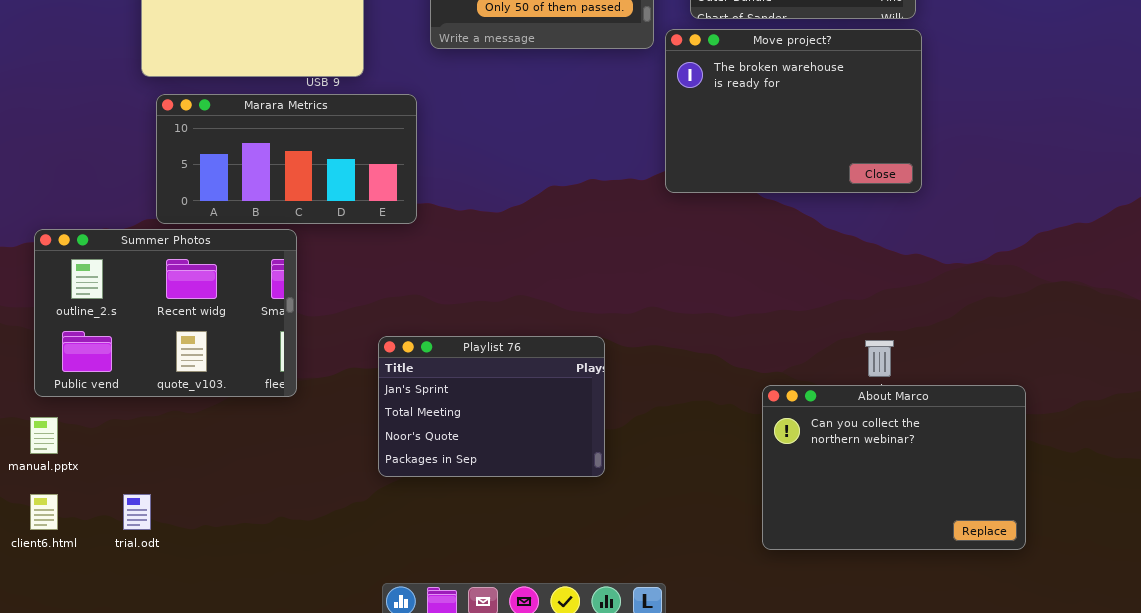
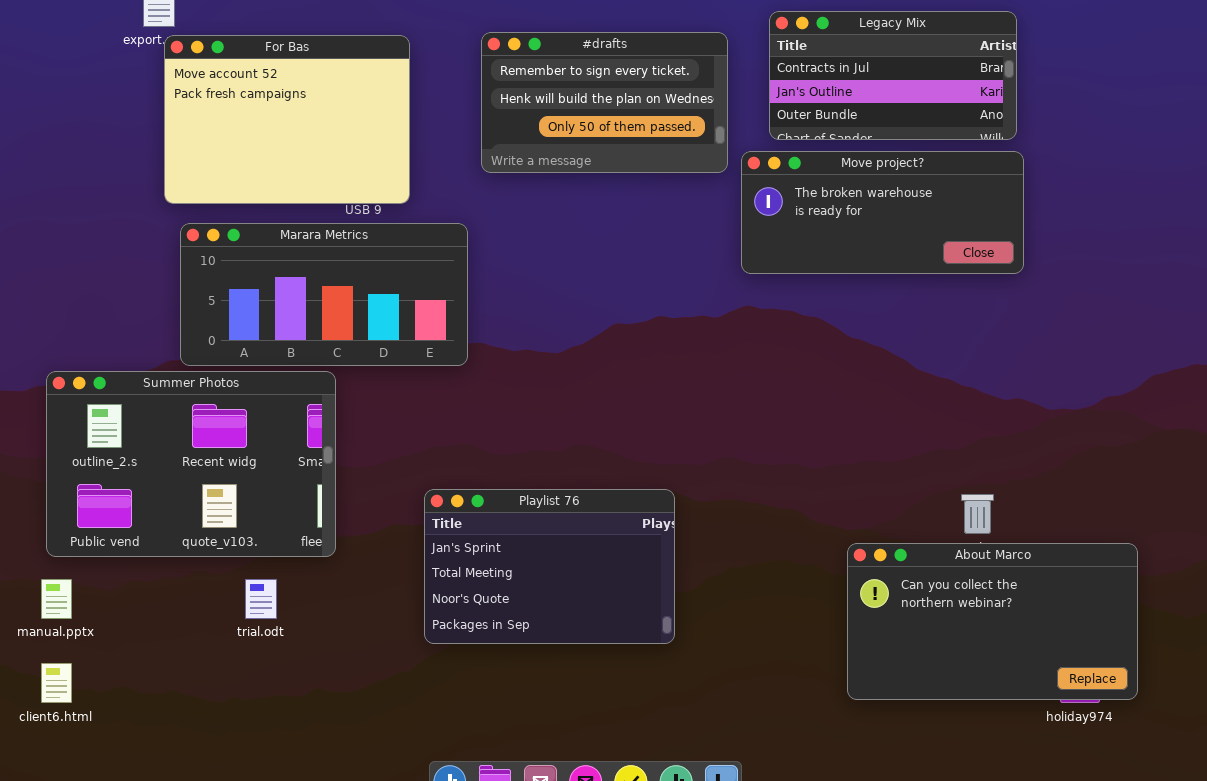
Move project?: [665,29,922,193] -> [741,151,1024,274], resized
About Marco: [762,385,1026,550] -> [847,543,1138,700], resized
trial.odt: [123,494,151,530] -> [245,579,277,619], moved

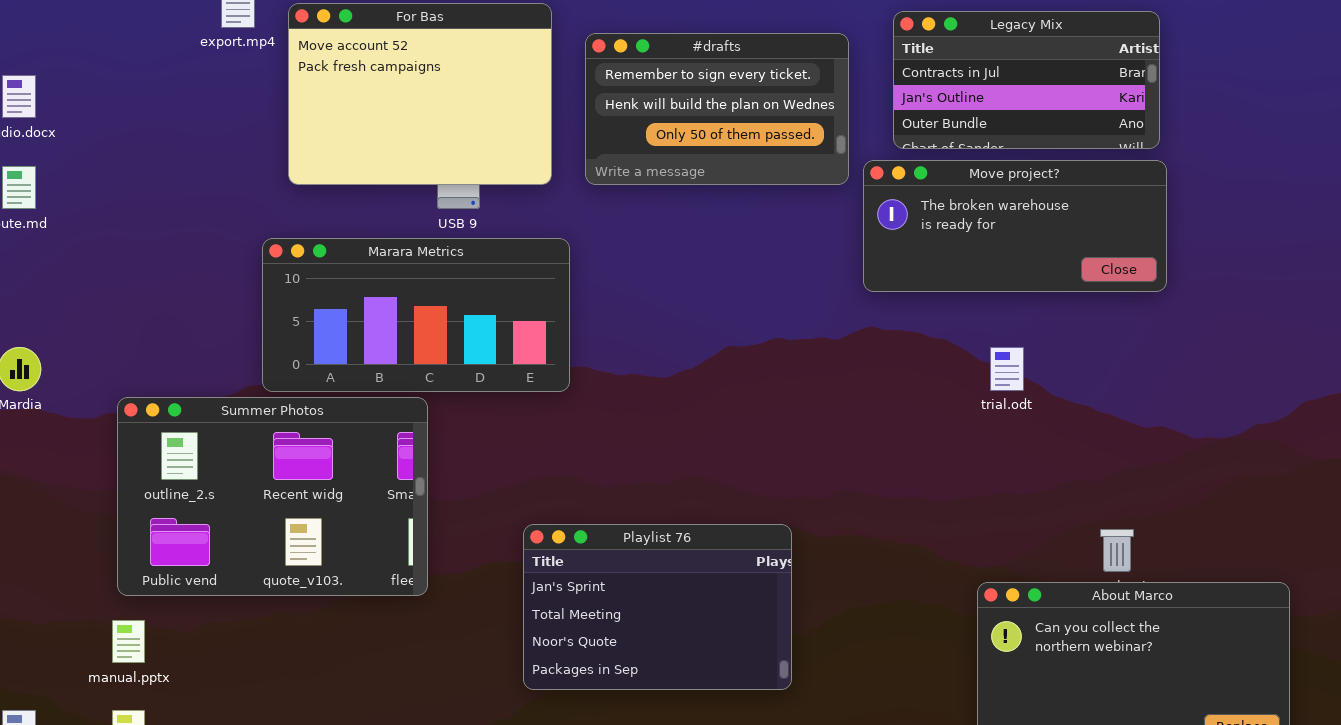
For Bas: [164,35,410,204] -> [288,3,552,185], moved
trial.odt: [245,579,277,619] -> [990,347,1024,391], moved

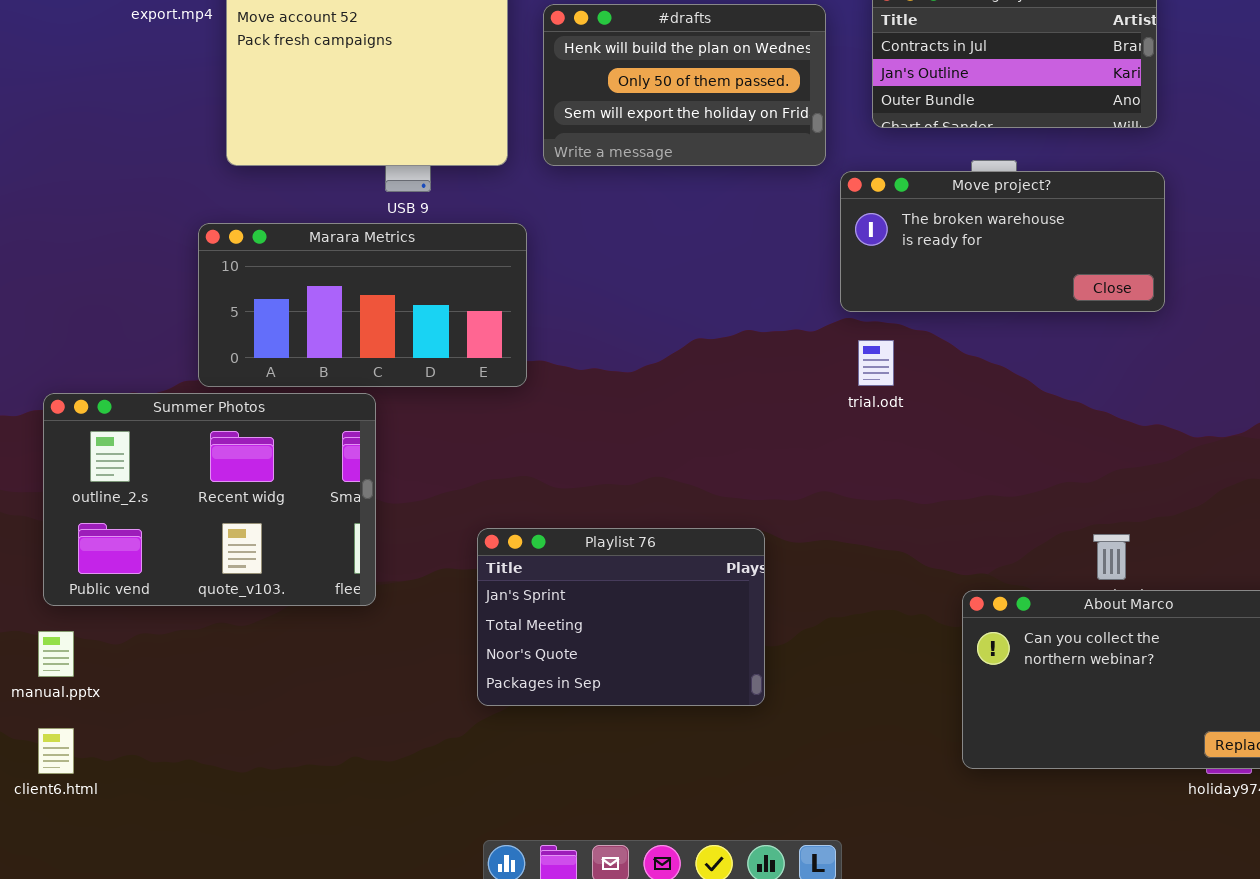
#drafts: [585,33,849,185] -> [543,4,826,166], scrolled down 1 row
Move project?: [863,160,1167,292] -> [840,171,1165,312], moved
trial.odt: [990,347,1024,391] -> [858,340,894,386], moved

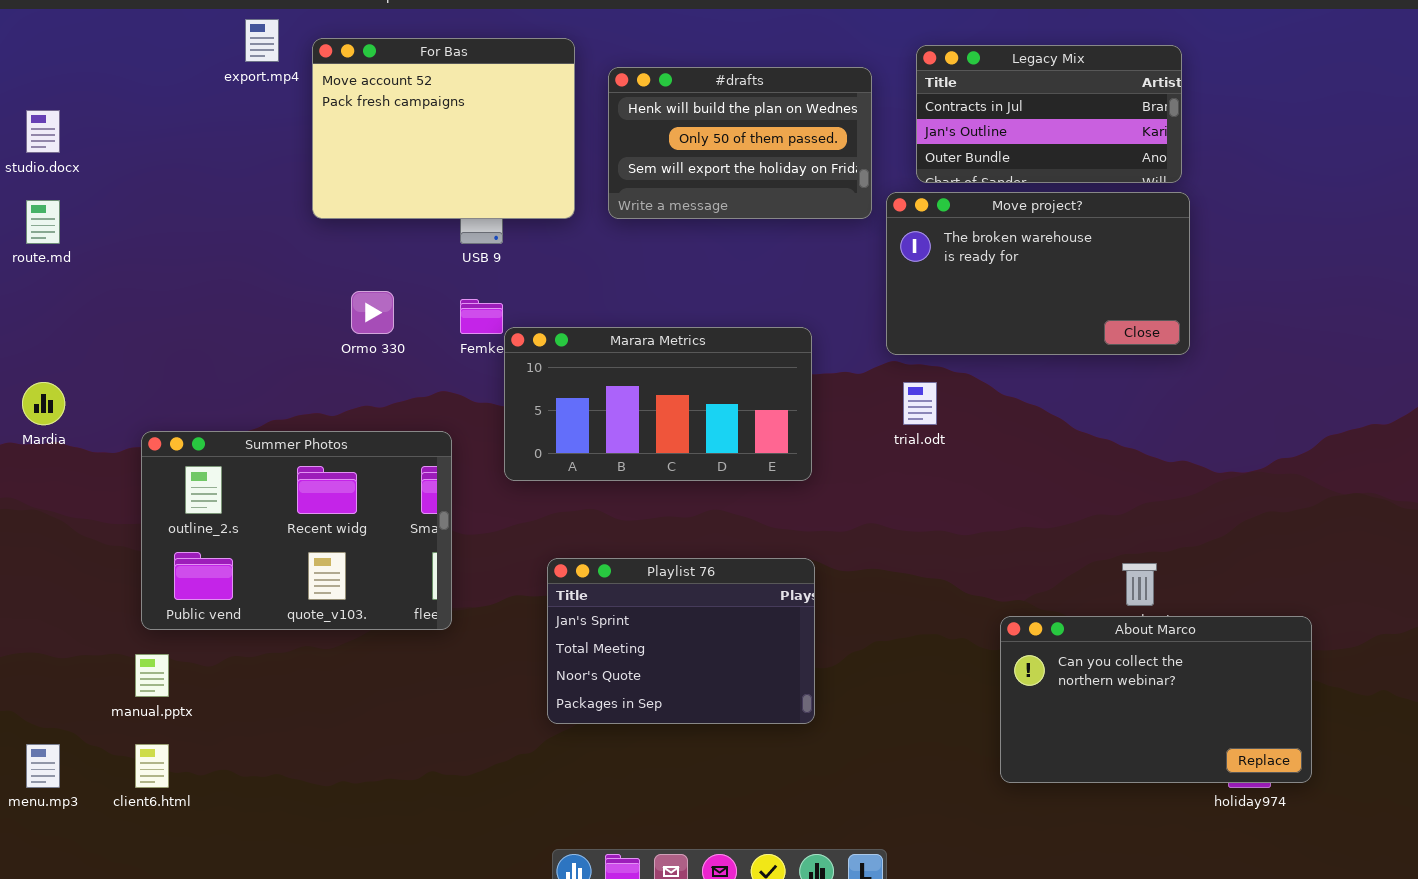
Move project?: [840,171,1165,312] -> [886,192,1190,355], resized
Marara Metrics: [198,223,527,387] -> [504,327,812,481], moved

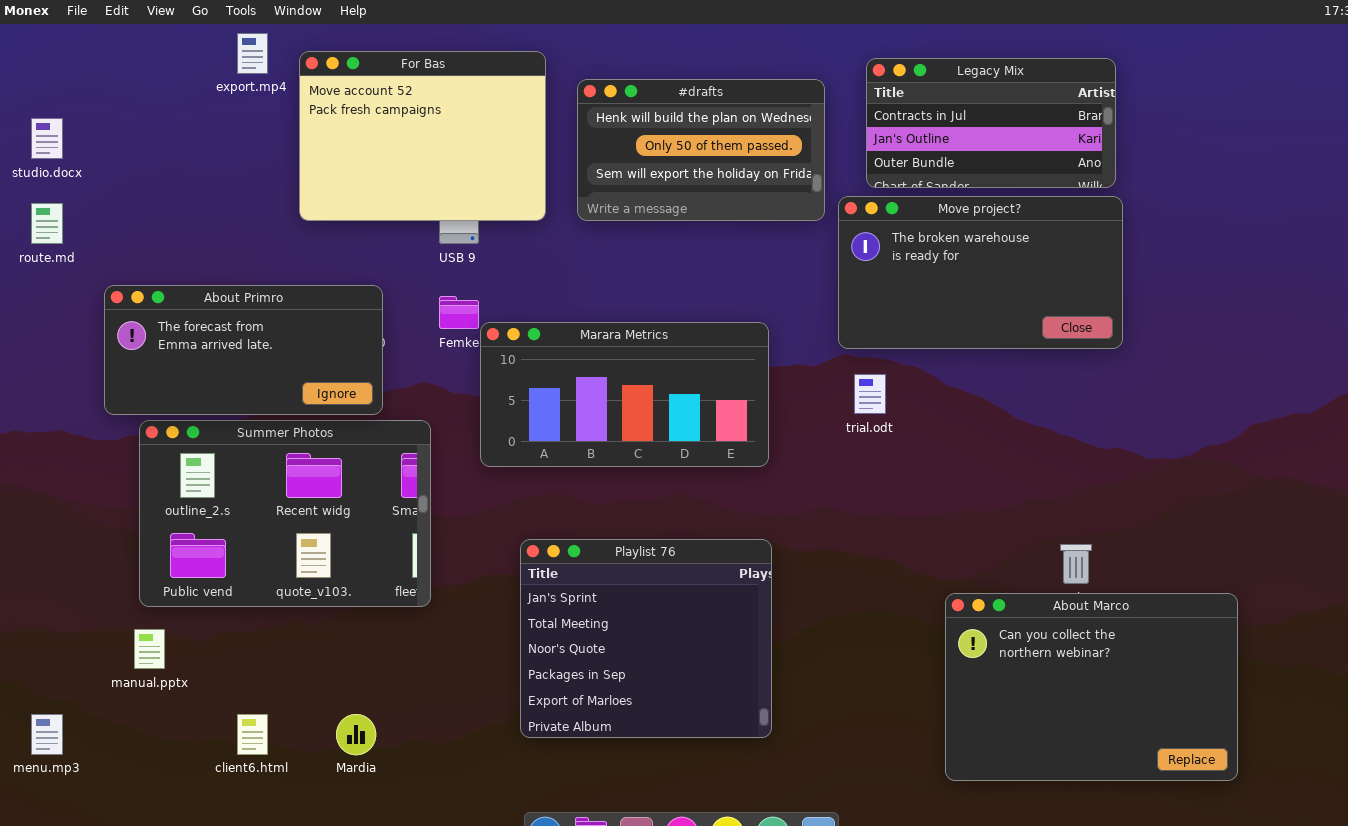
About Primro: none -> [104,285,383,415], opened
Mardia: [22,382,65,425] -> [336,714,376,755], moved
Playlist 76: [547,558,815,724] -> [520,539,772,738], resized
About Marco: [1000,616,1312,783] -> [945,593,1238,781], resized
client6.html: [135,744,169,788] -> [237,714,268,755], moved

